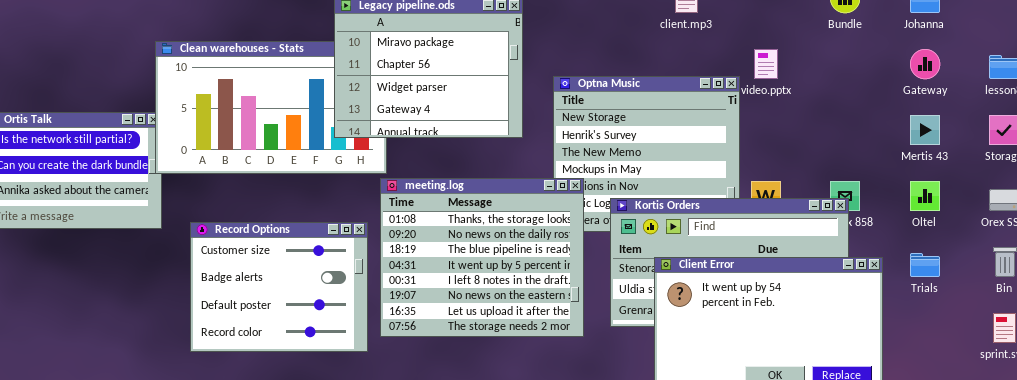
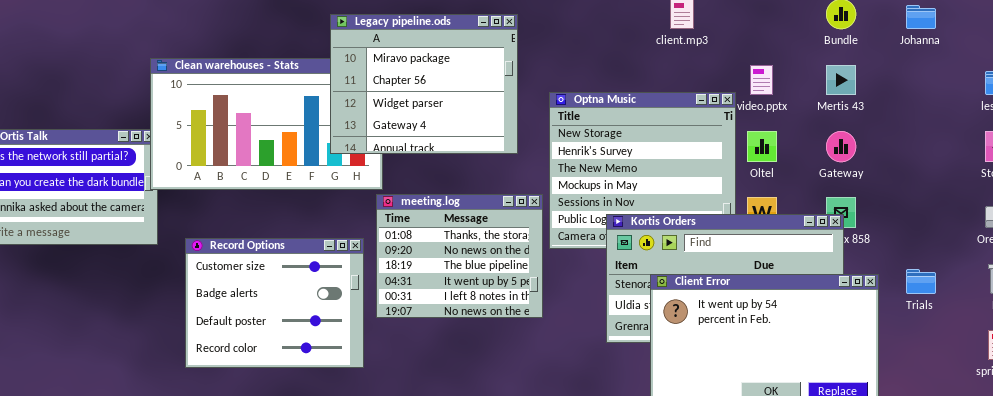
Gateway: [910,49,940,79] -> [826,131,856,162], moved
Mertis 43: [910,115,940,145] -> [826,65,856,95], moved
meeting.log: [380,178,584,337] -> [376,194,543,318], resized
Oltel: [910,181,940,211] -> [747,131,777,162], moved

